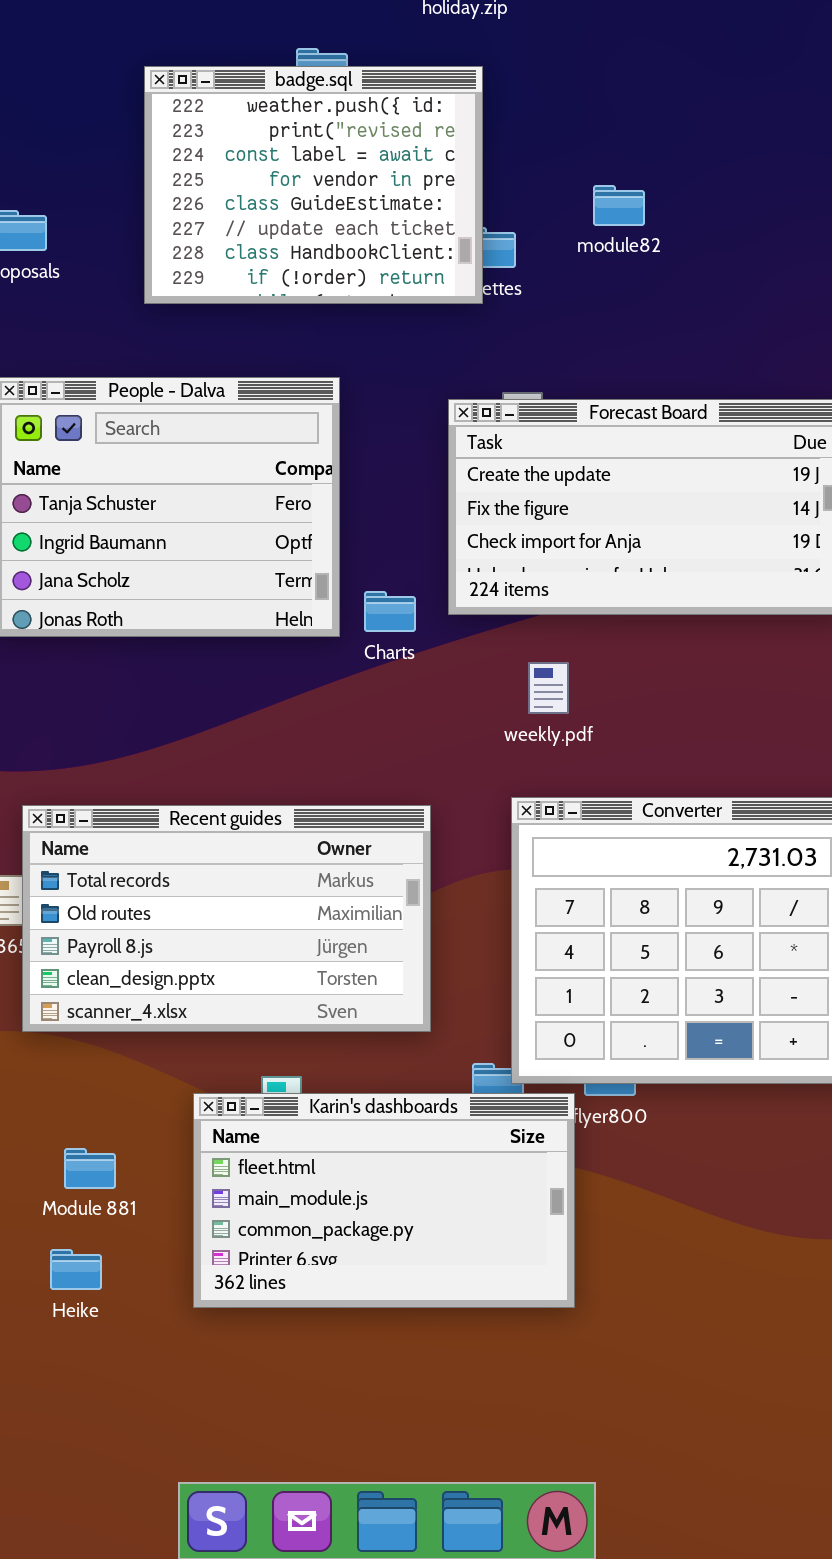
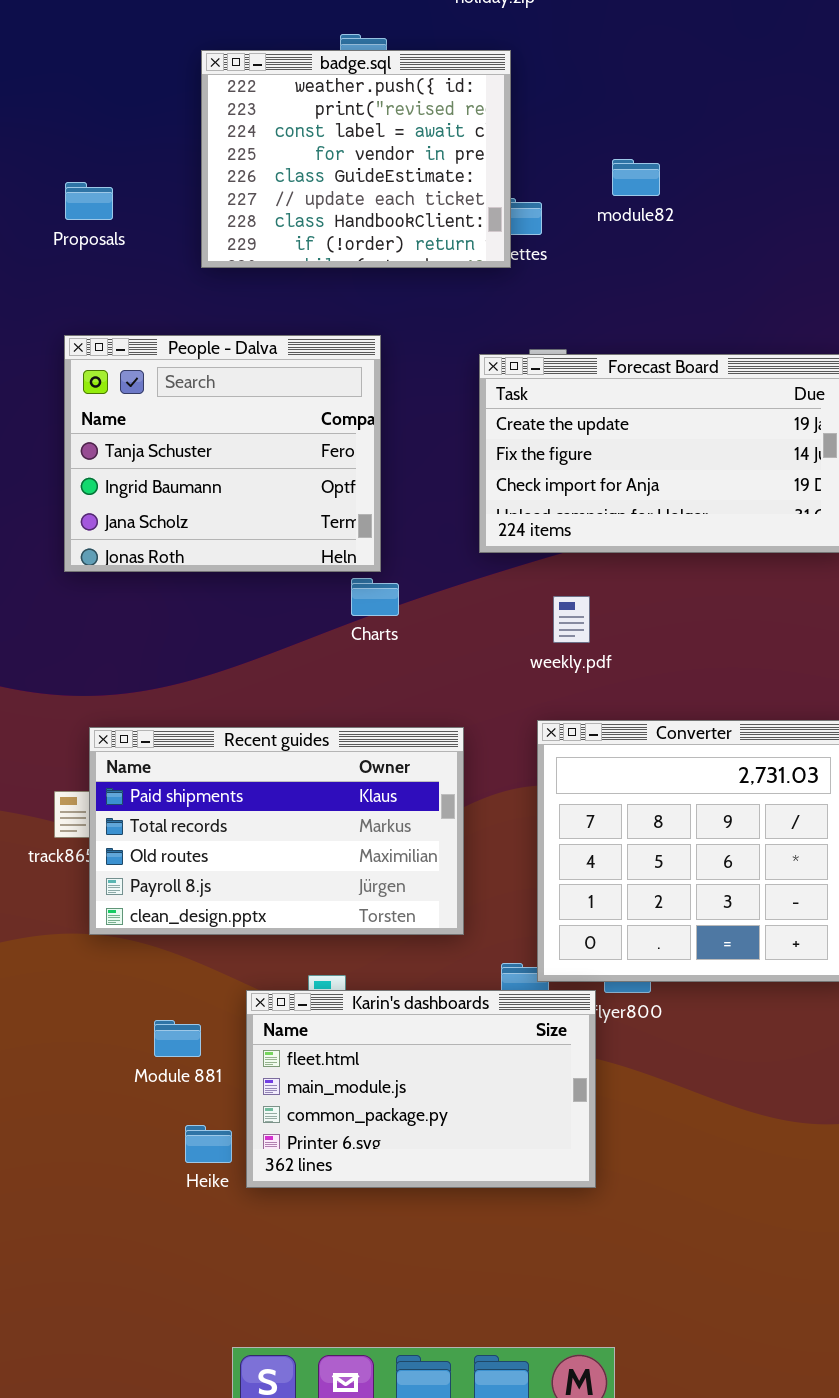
Charts: [364,591,416,632] -> [351,578,399,616], moved
Recent guides: [22,805,431,1032] -> [89,727,464,935], scrolled up 1 row
Module 881: [64,1148,116,1189] -> [154,1020,201,1057], moved
Heike: [50,1249,102,1290] -> [185,1125,232,1163], moved

